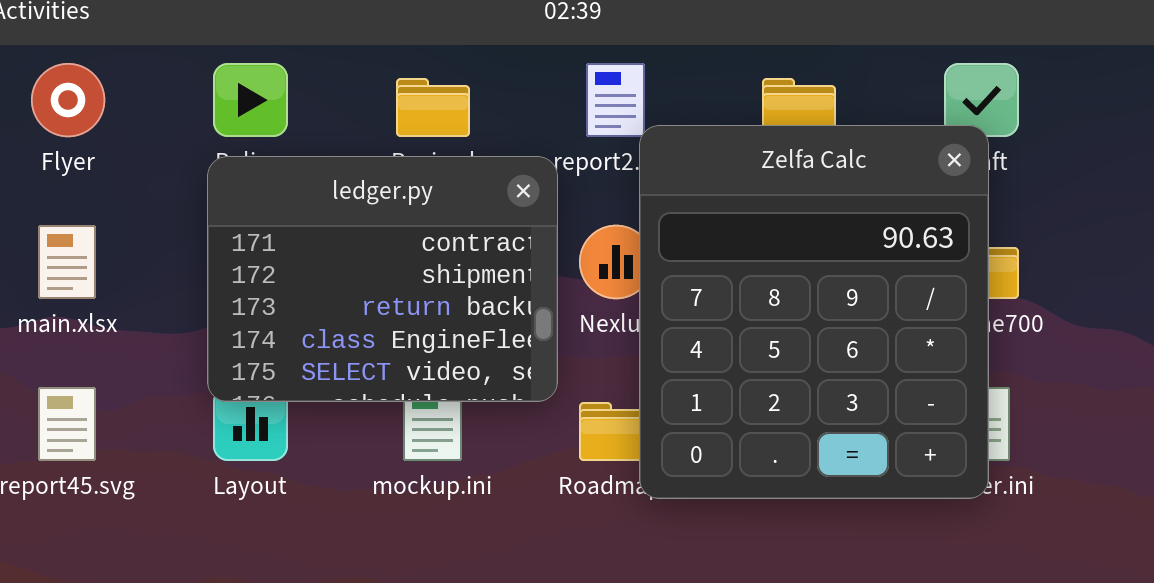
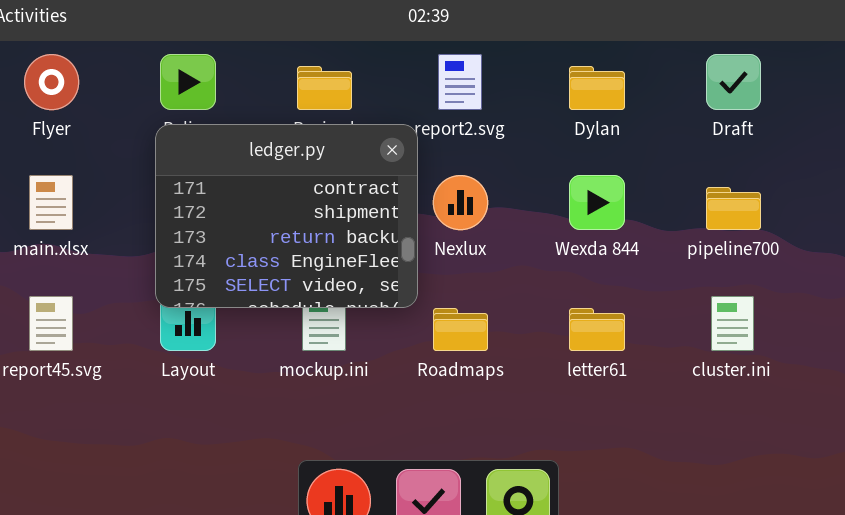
Zelfa Calc: [639,125,989,499] -> none, closed

